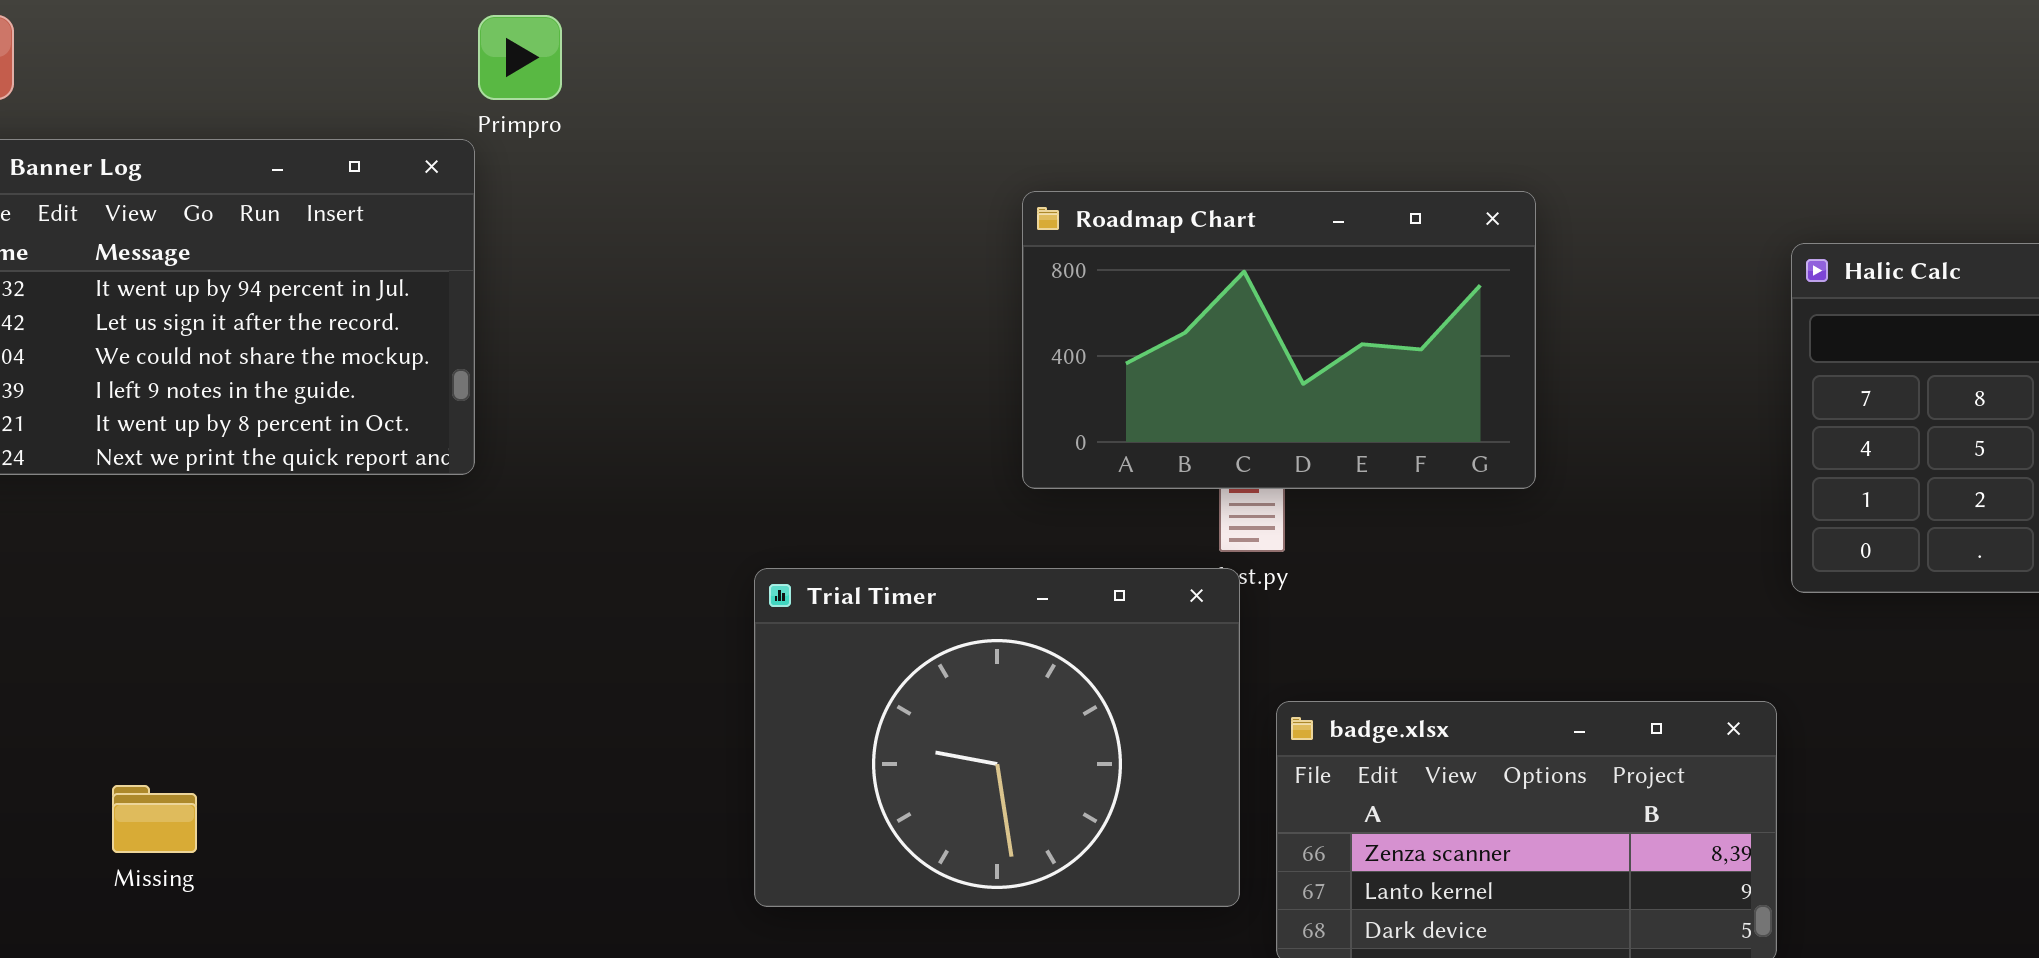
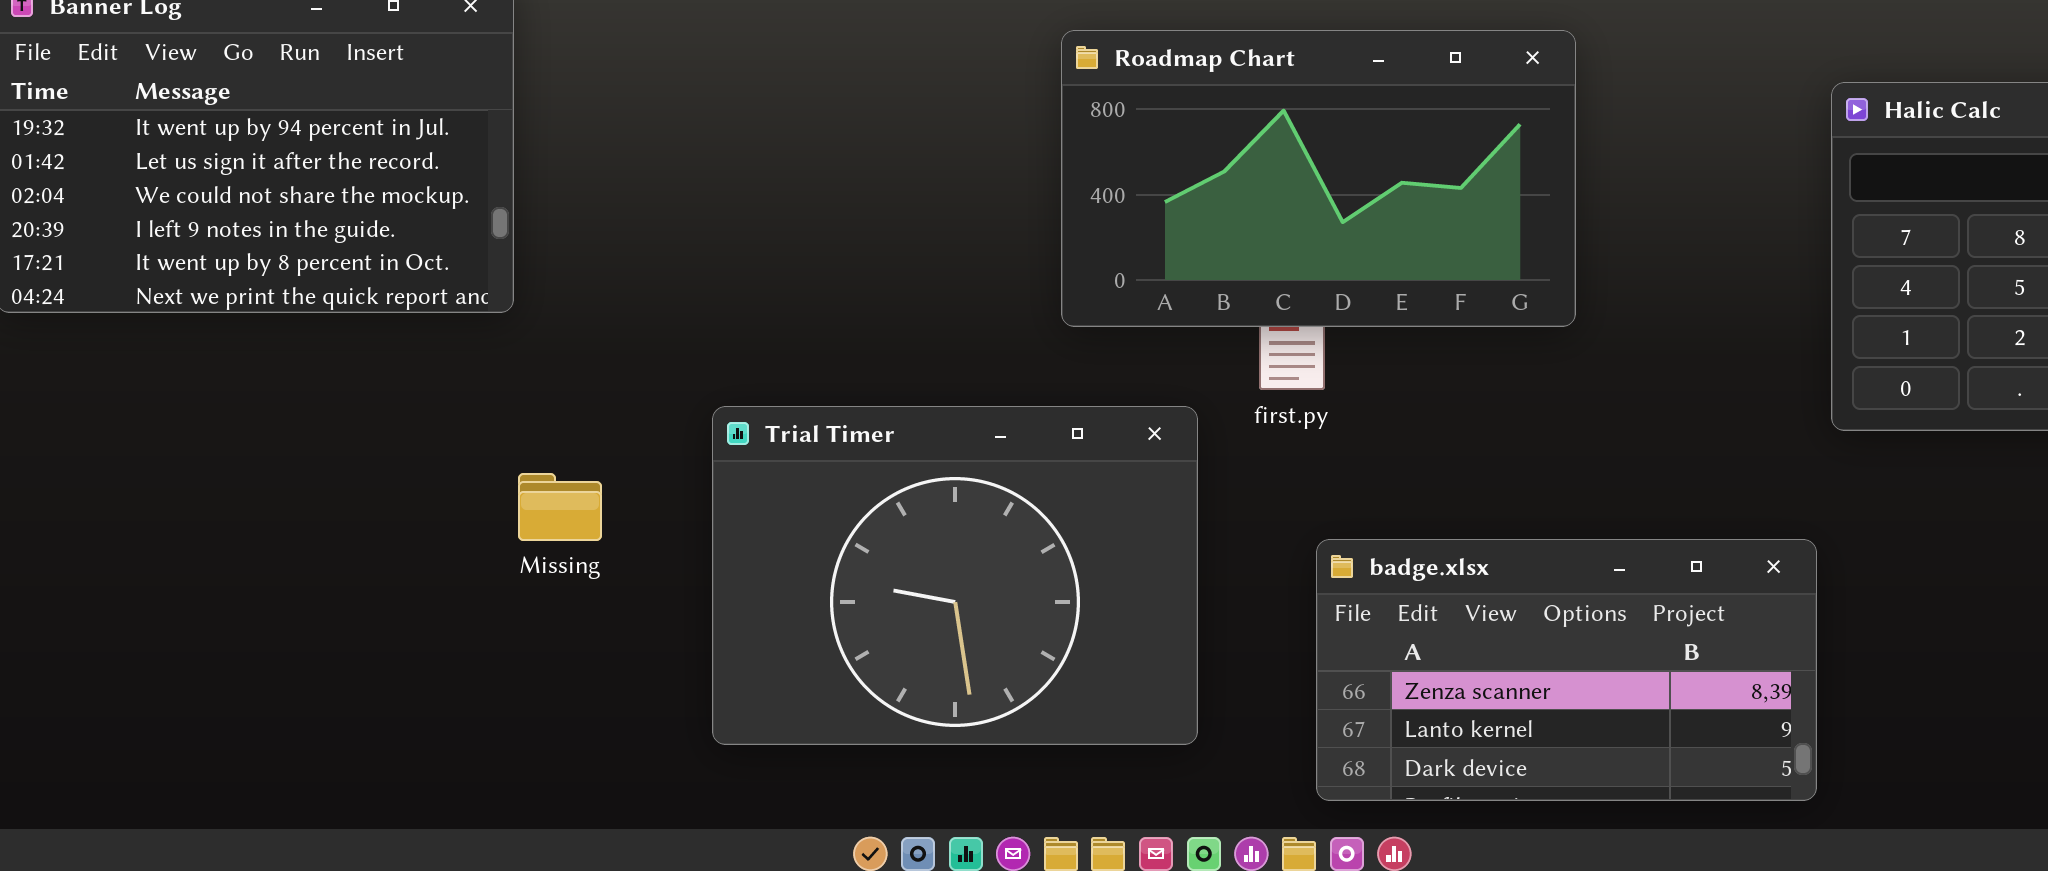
Trial Timer: [754,568,1240,907] -> [712,406,1198,745], moved
Missing: [112,785,197,853] -> [518,473,602,541], moved

